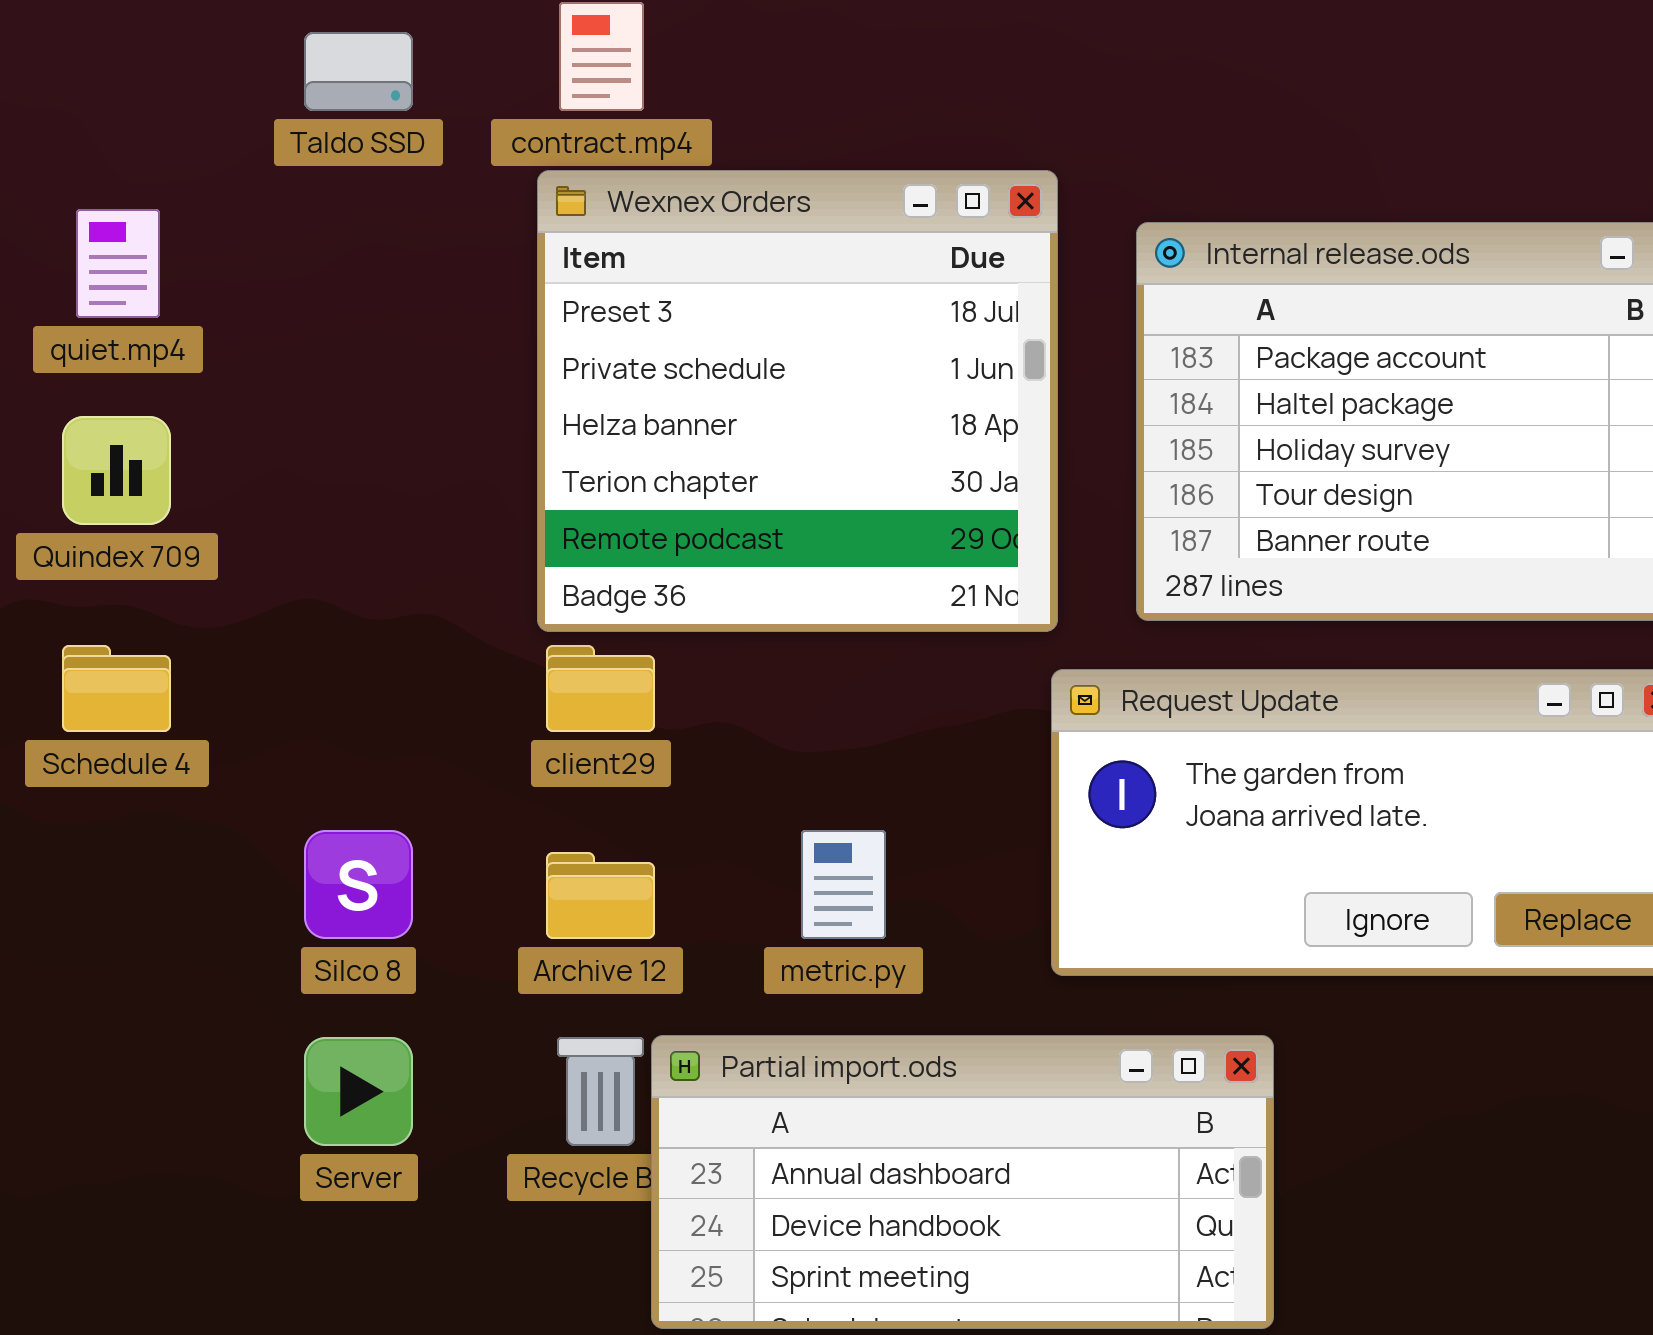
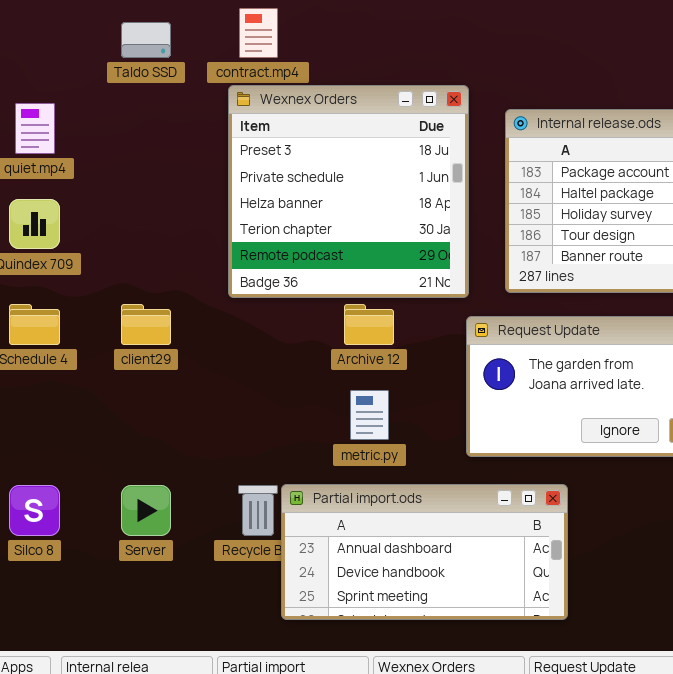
client29: [546,645,655,732] -> [121,304,171,345], moved
Silco 8: [304,830,413,939] -> [9,485,60,536], moved
Archive 12: [546,852,655,939] -> [344,304,394,345], moved

